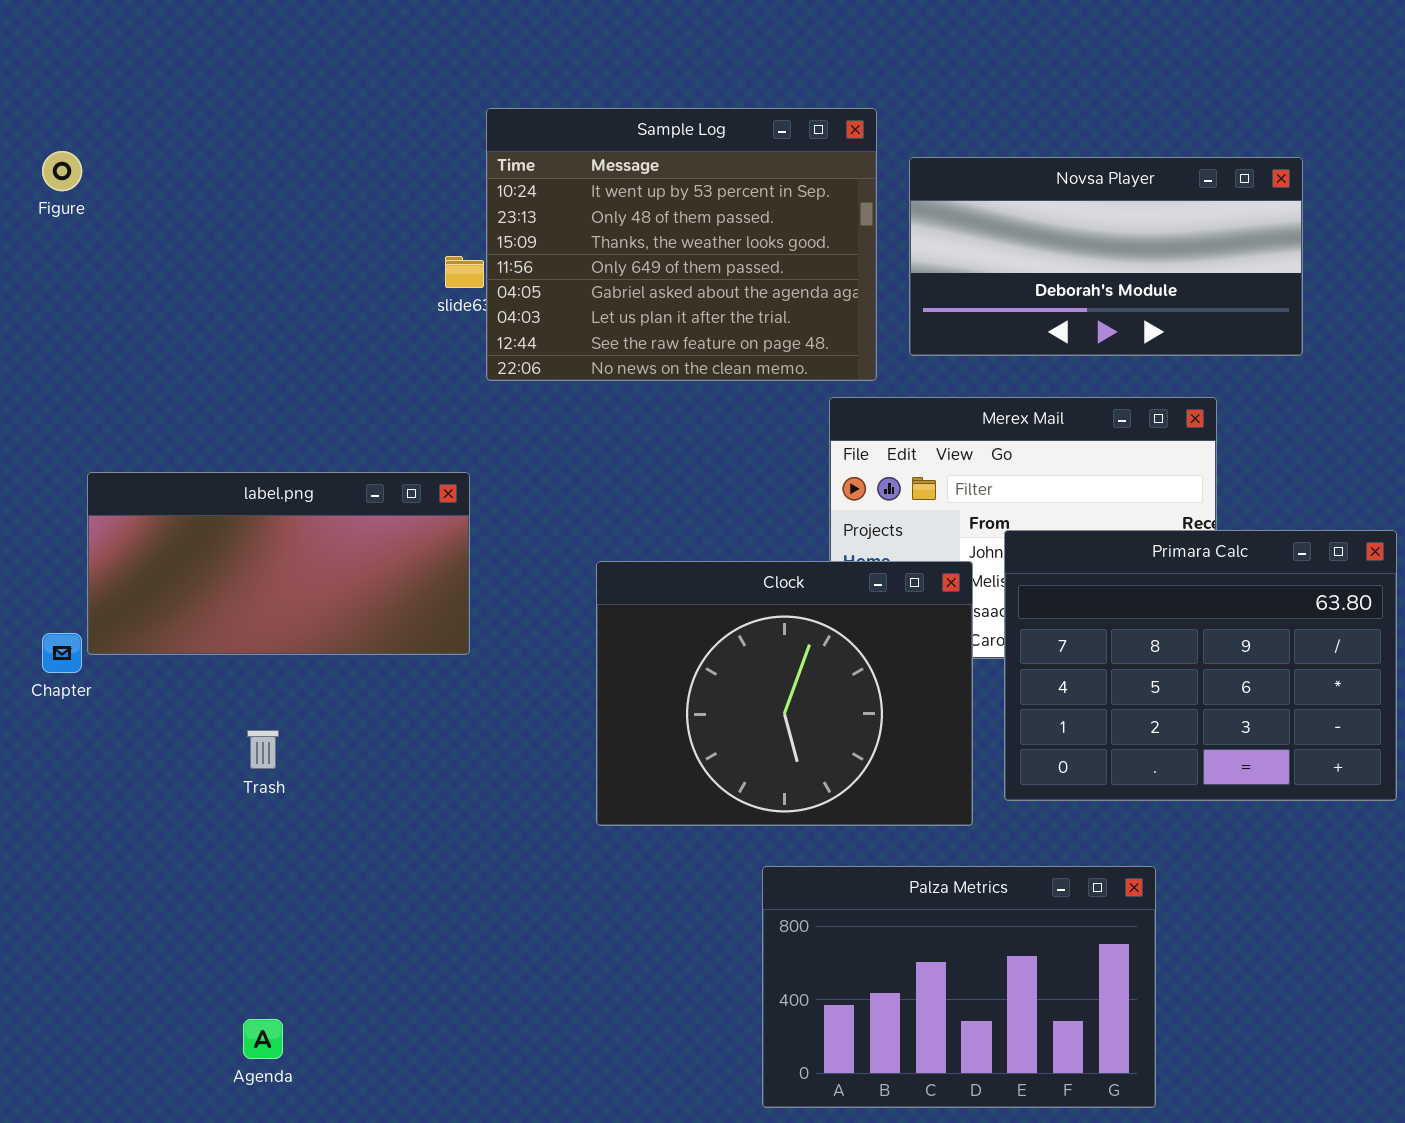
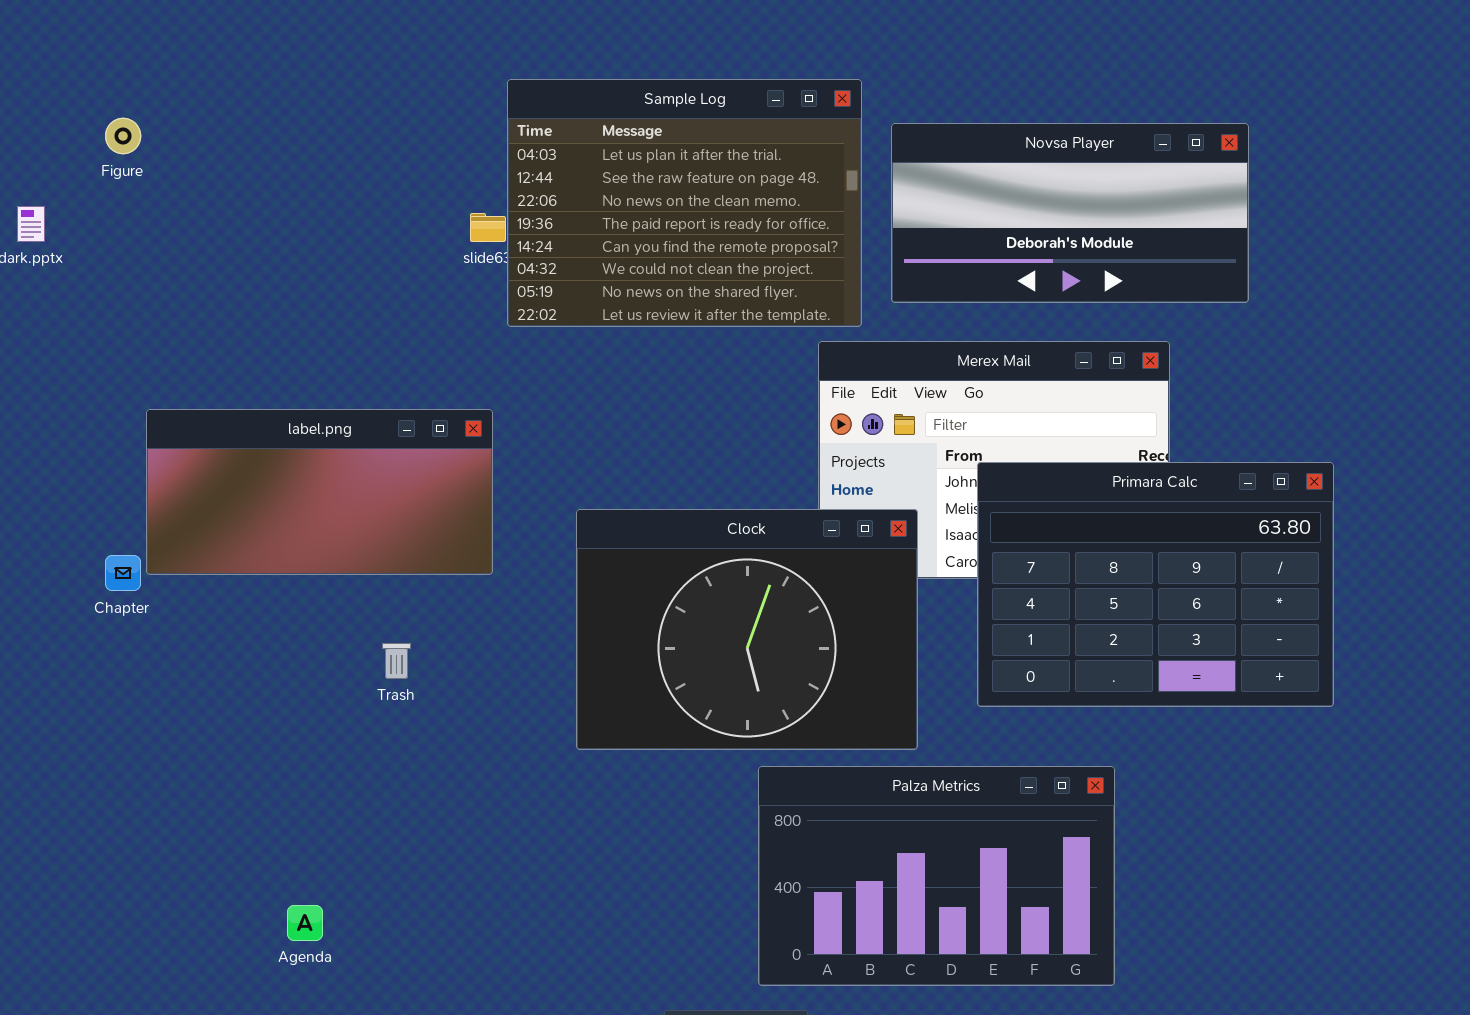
Sample Log: [486,108,877,381] -> [507,79,862,327], scrolled down 5 rows
Clock: [596,561,973,826] -> [576,509,918,750], moved
Trash: [247,730,279,769] -> [382,643,411,679], moved

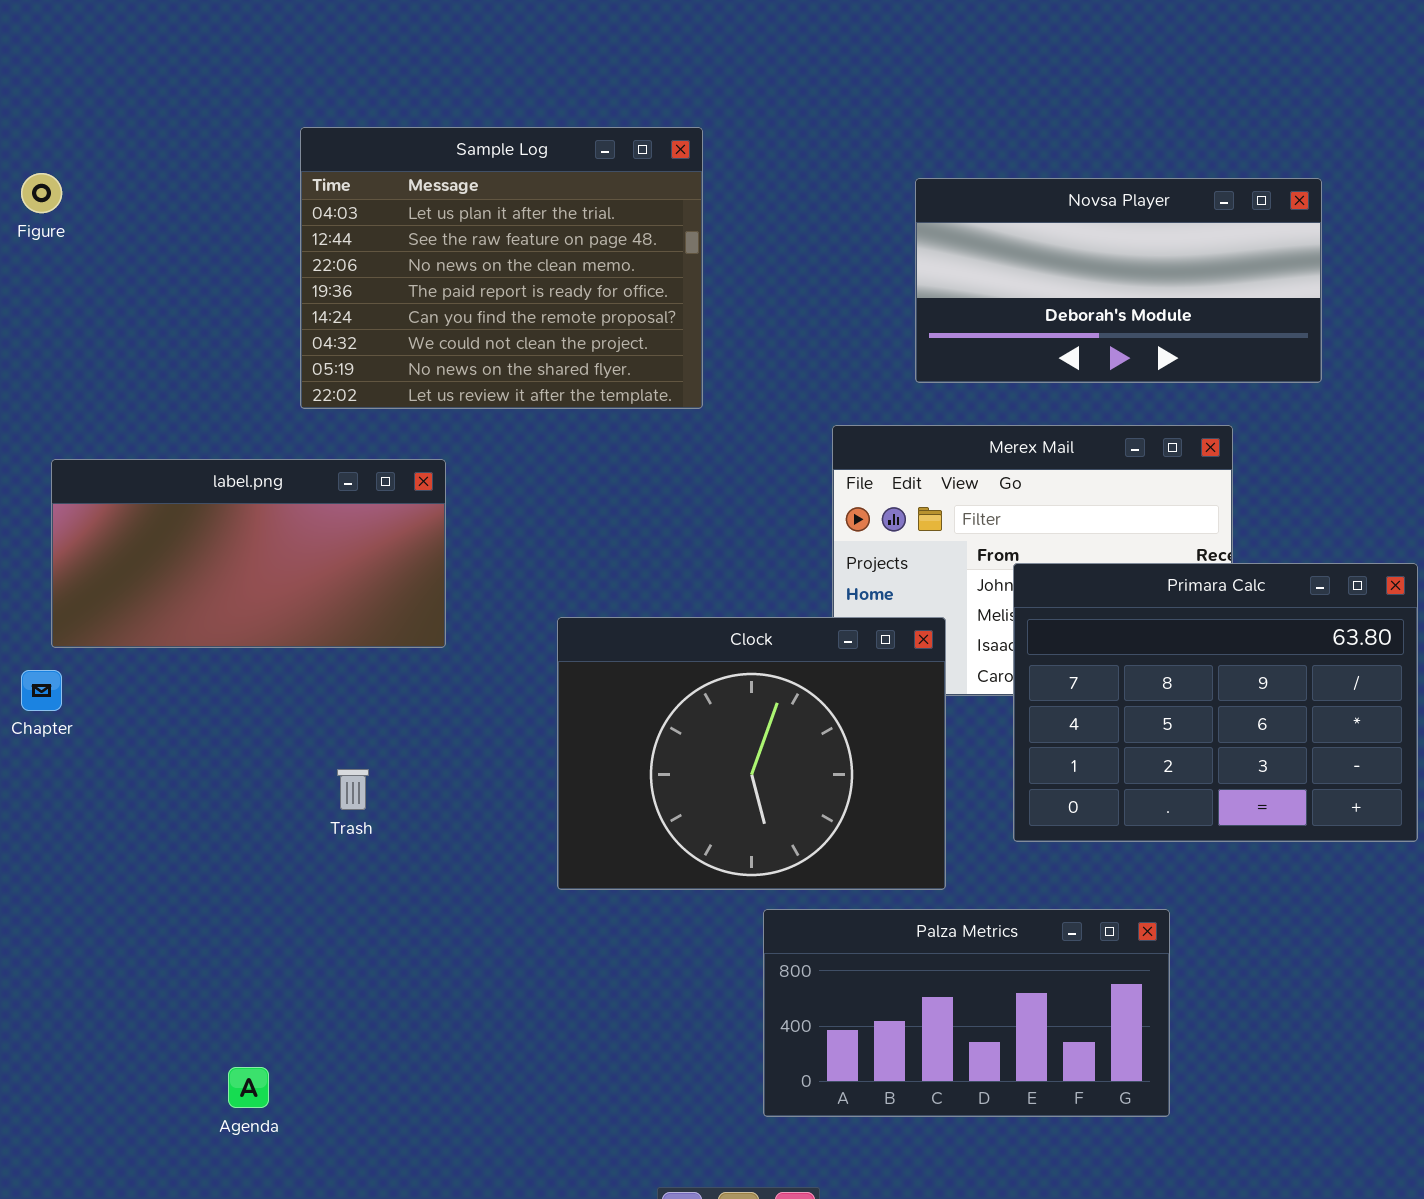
Sample Log: [507,79,862,327] -> [300,127,703,409], moved
label.png: [146,409,493,575] -> [51,459,446,648], moved
Palza Metrics: [758,766,1115,986] -> [763,909,1170,1117], resized

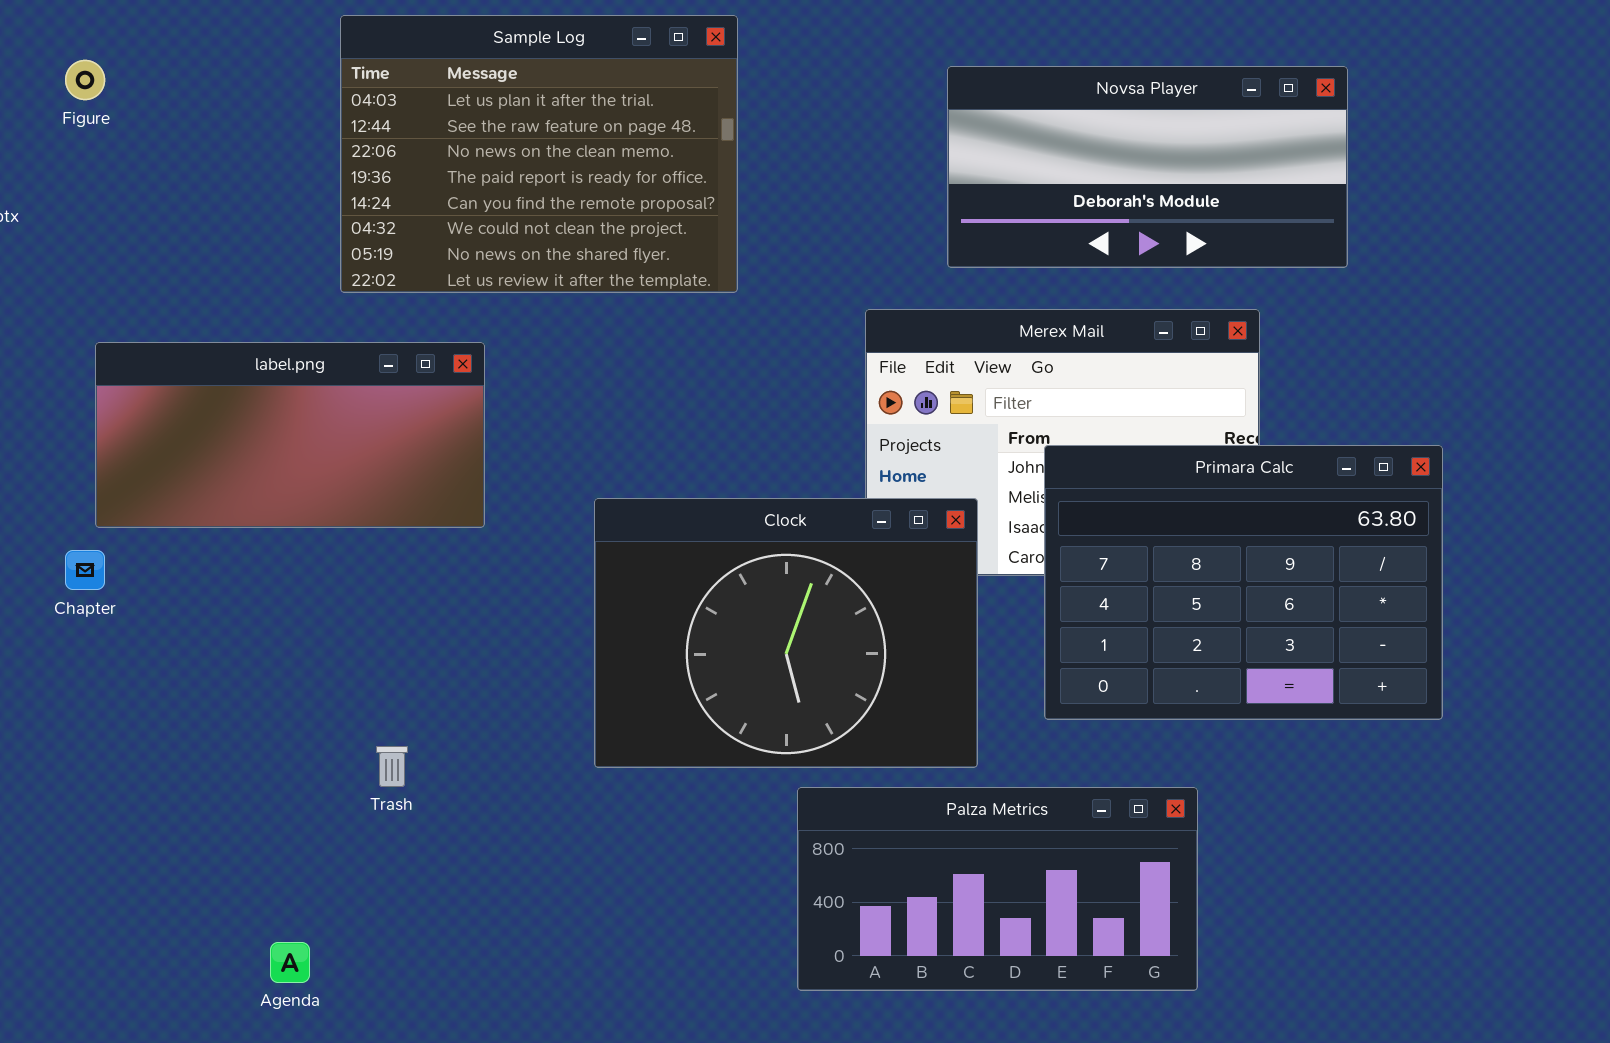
Trash: [337,769,369,810] -> [376,746,408,787], moved

